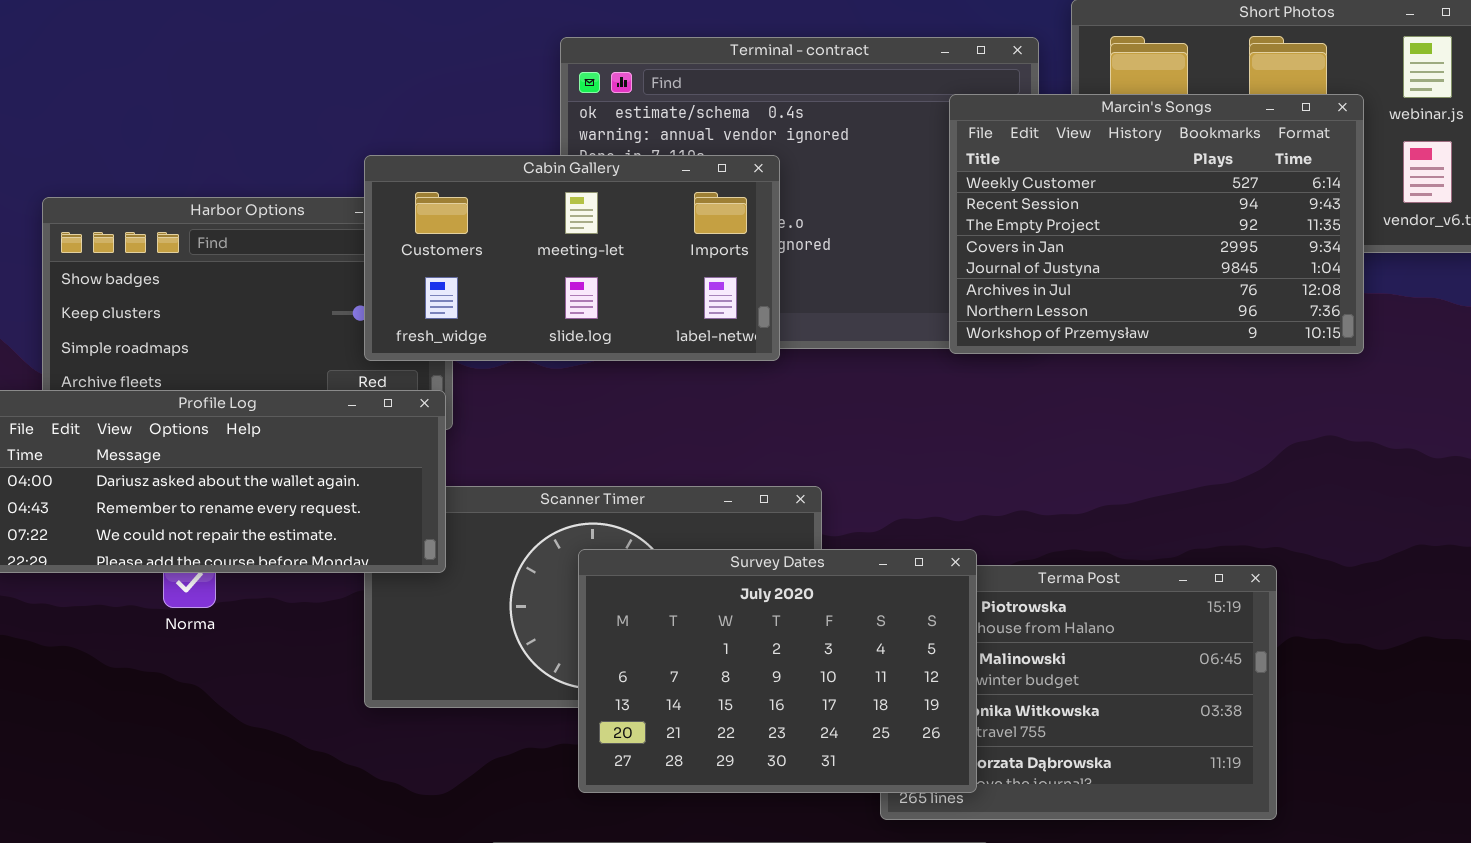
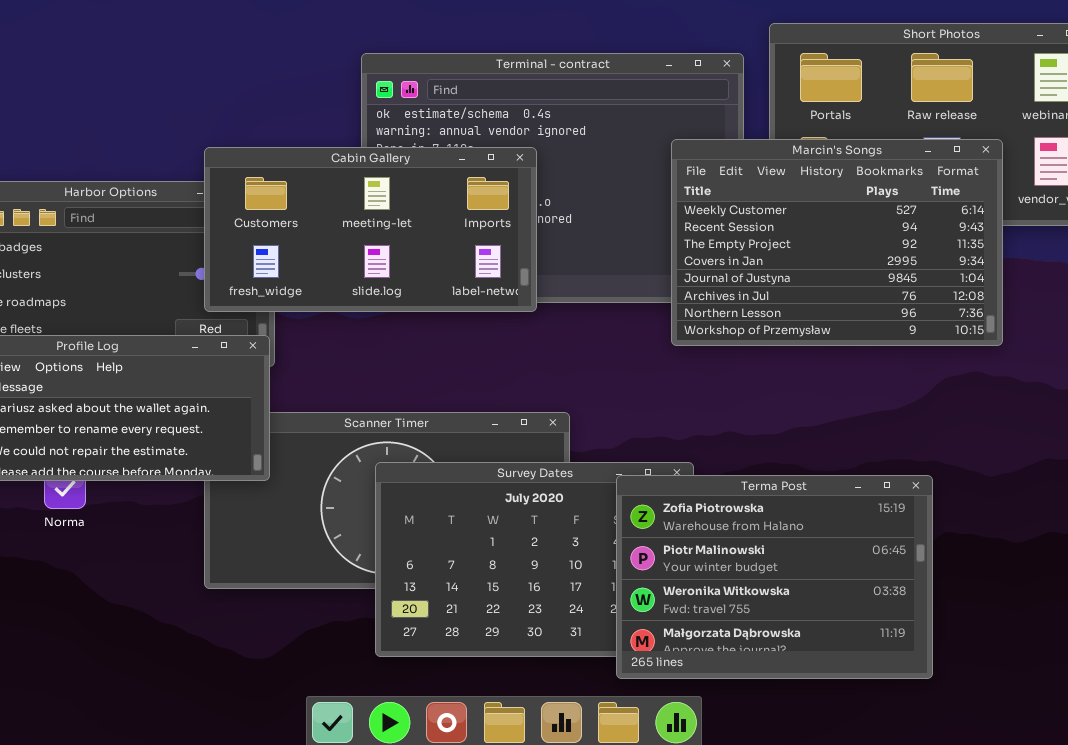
Marcin's Songs: [949,94,1364,354] -> [671,139,1003,346], moved
Terma Post: [880,565,1277,820] -> [616,475,933,679], raised

